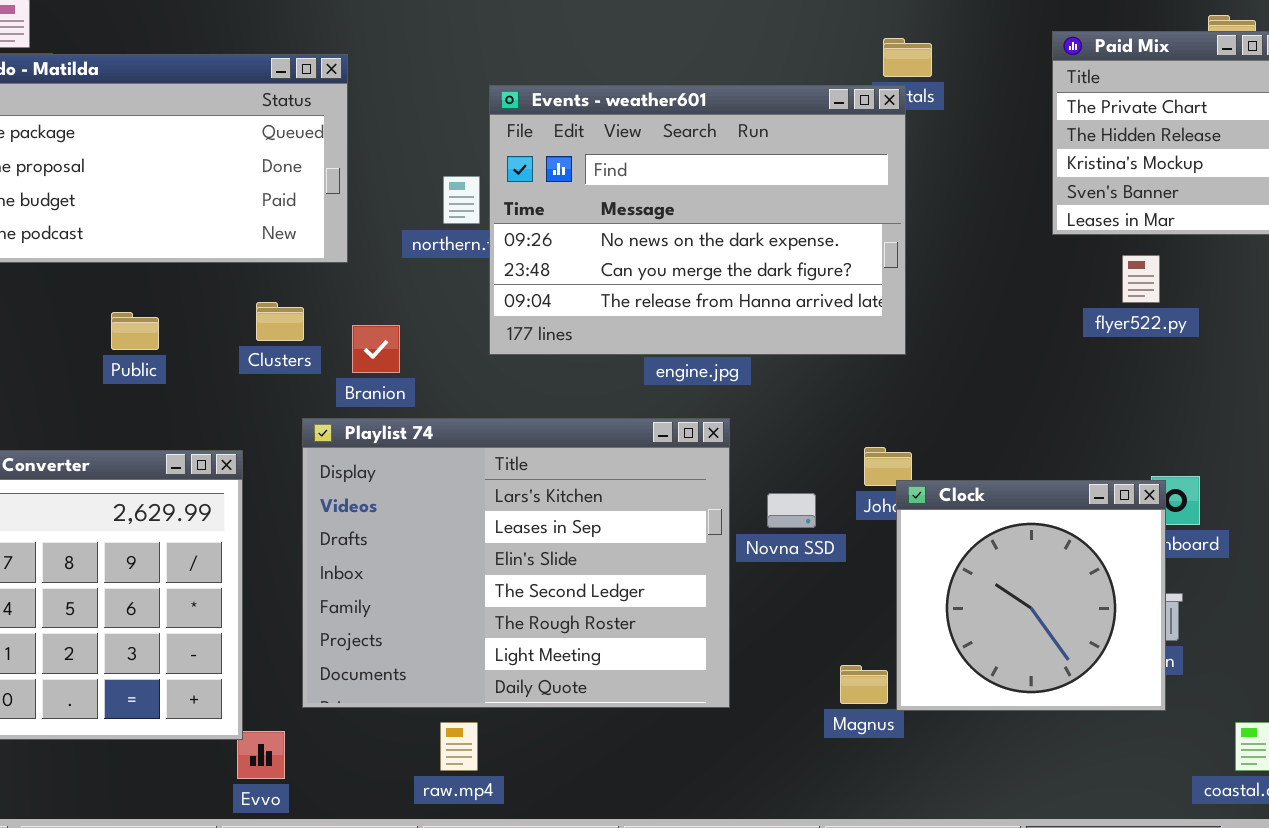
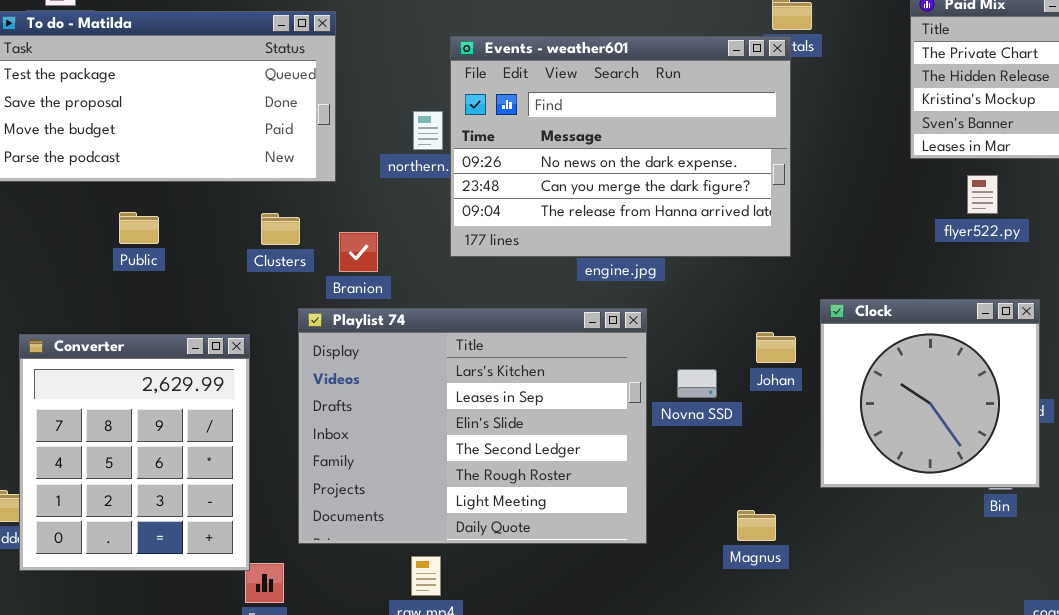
Public: [111,312,159,350] -> [119,212,159,244], moved
Clock: [896,480,1166,711] -> [820,299,1040,488], moved

